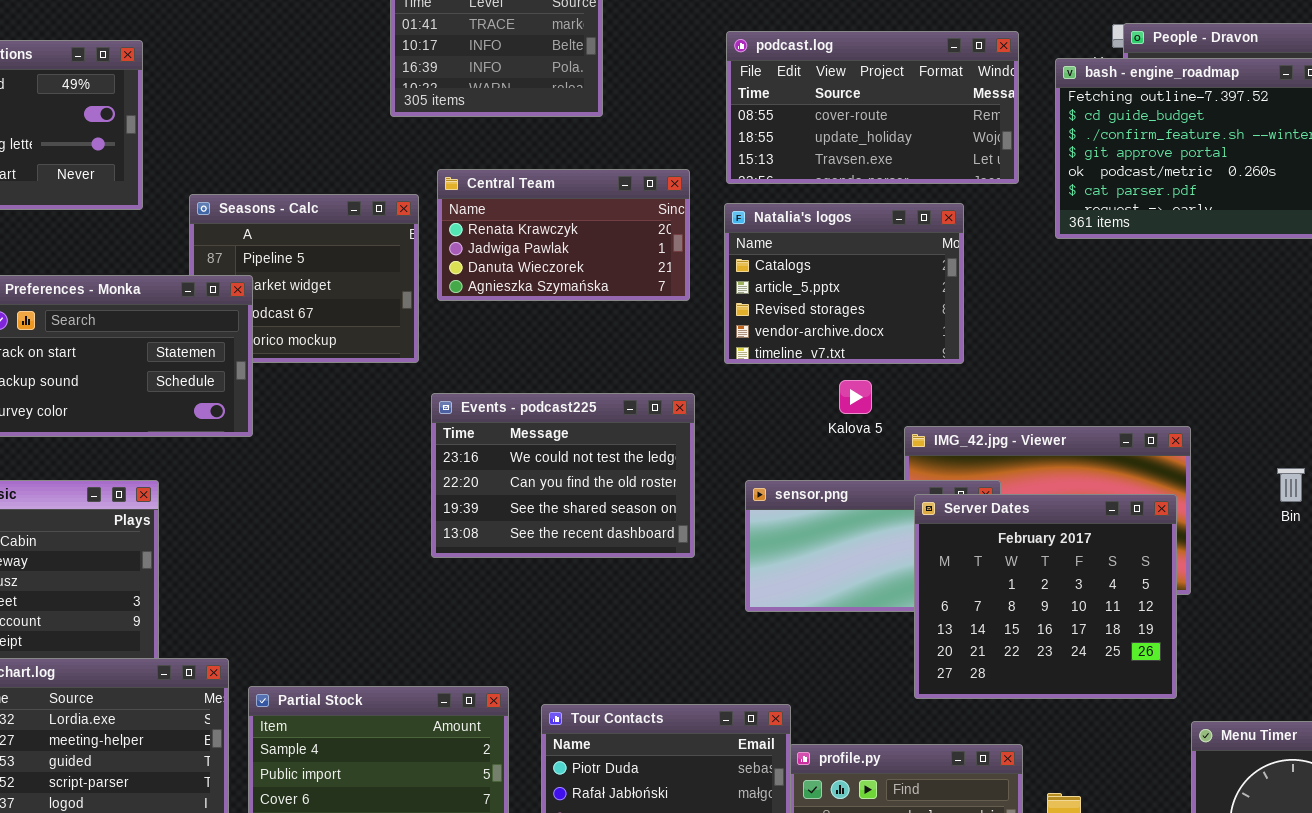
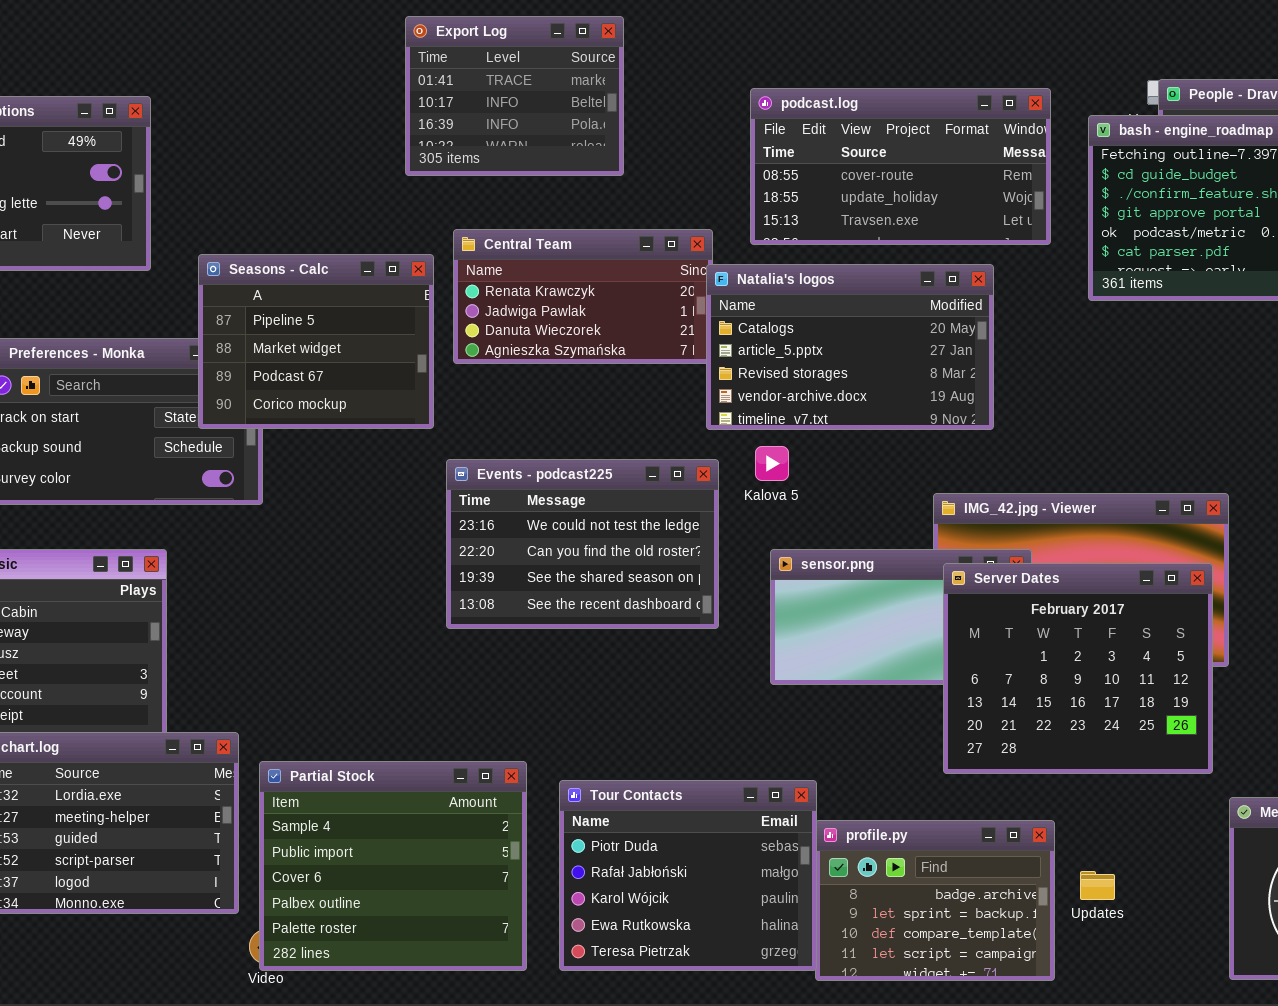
Seasons - Calc: [189,194,419,363] -> [198,254,434,429], raised
Natalia's logos: [724,203,964,364] -> [706,264,994,430], resized
Kalova 5: [839,380,872,414] -> [755,446,789,481], moved

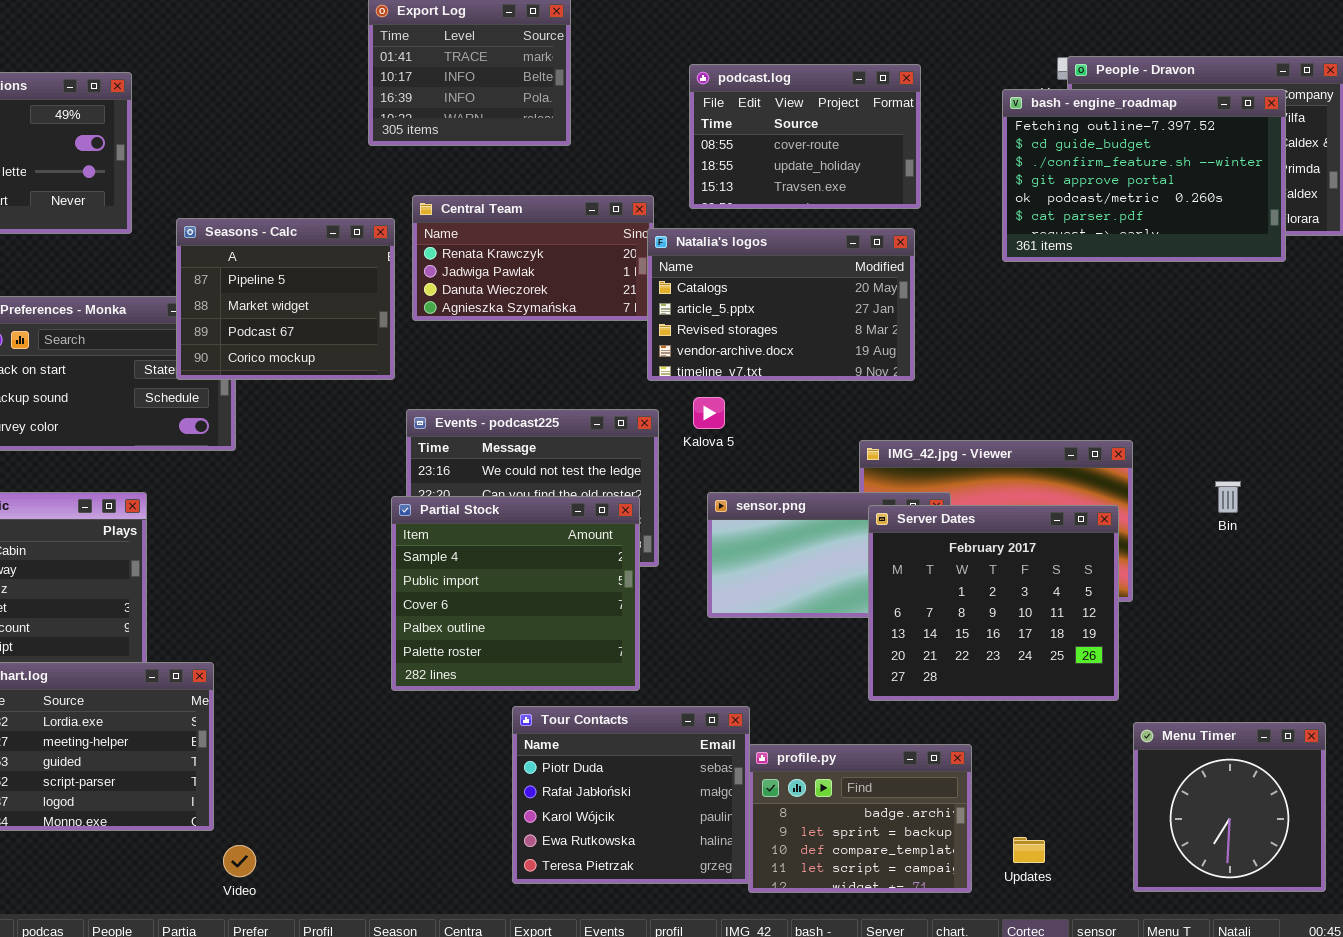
podcast.log: [750,88,1051,245] -> [689,64,921,209], resized
Partial Stock: [259,761,527,971] -> [391,496,640,691], moved
Updates: [1080,871,1115,900] -> [1013,837,1045,863], moved

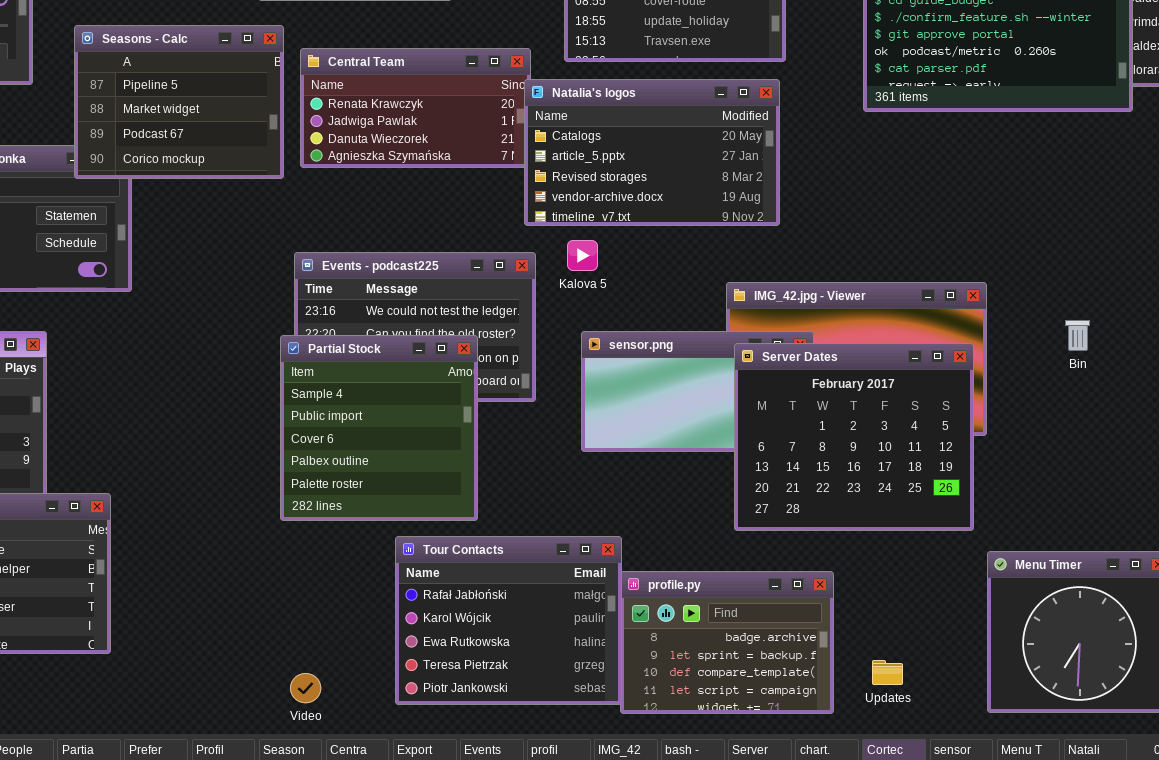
Seasons - Calc: [176,218,395,380] -> [74,25,284,179], moved
Partial Stock: [391,496,640,691] -> [280,335,478,521], resized
Tour Contacts: [512,706,750,884] -> [395,536,622,705], scrolled down 1 row
Video: [223,845,256,877] -> [290,673,321,703], moved

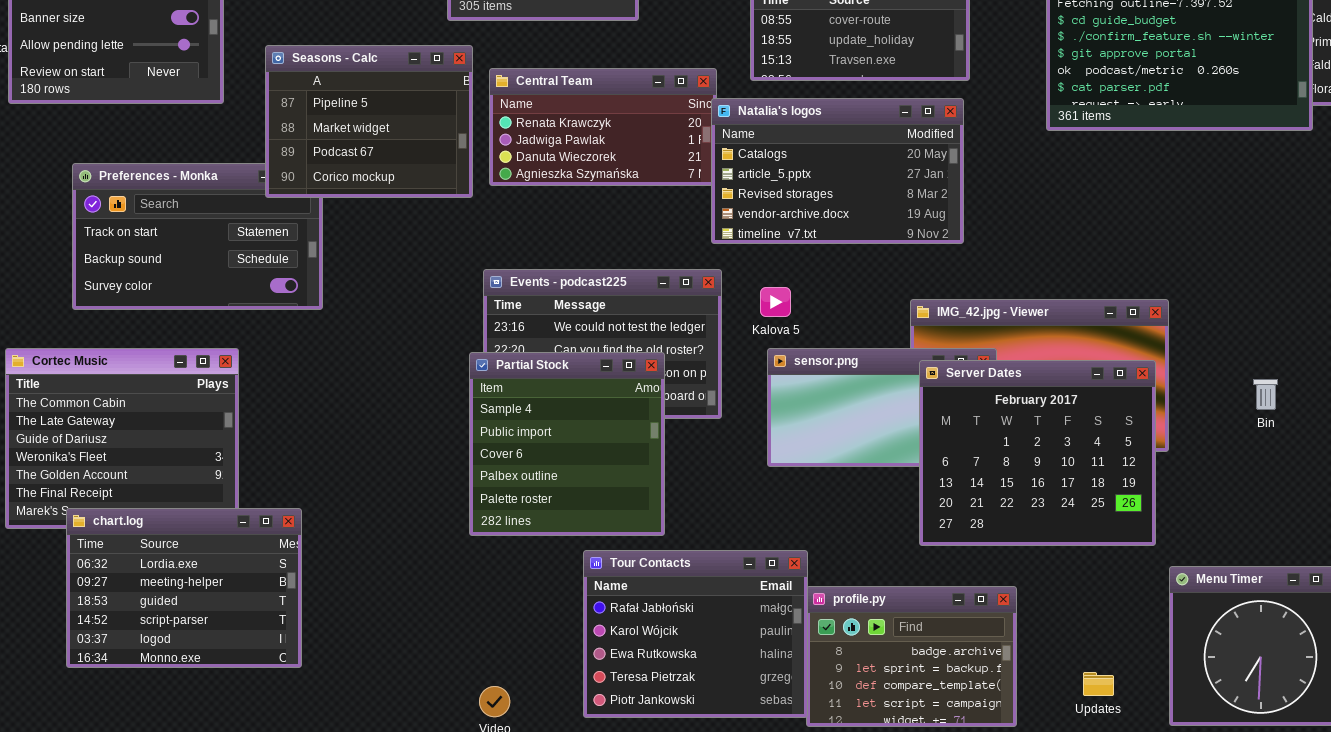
Kalova 5: [567,240,598,271] -> [760,287,791,317], moved
Bin: [1065,320,1090,351] -> [1253,379,1278,410], moved
Updates: [872,660,903,685] -> [1083,672,1114,696], moved

